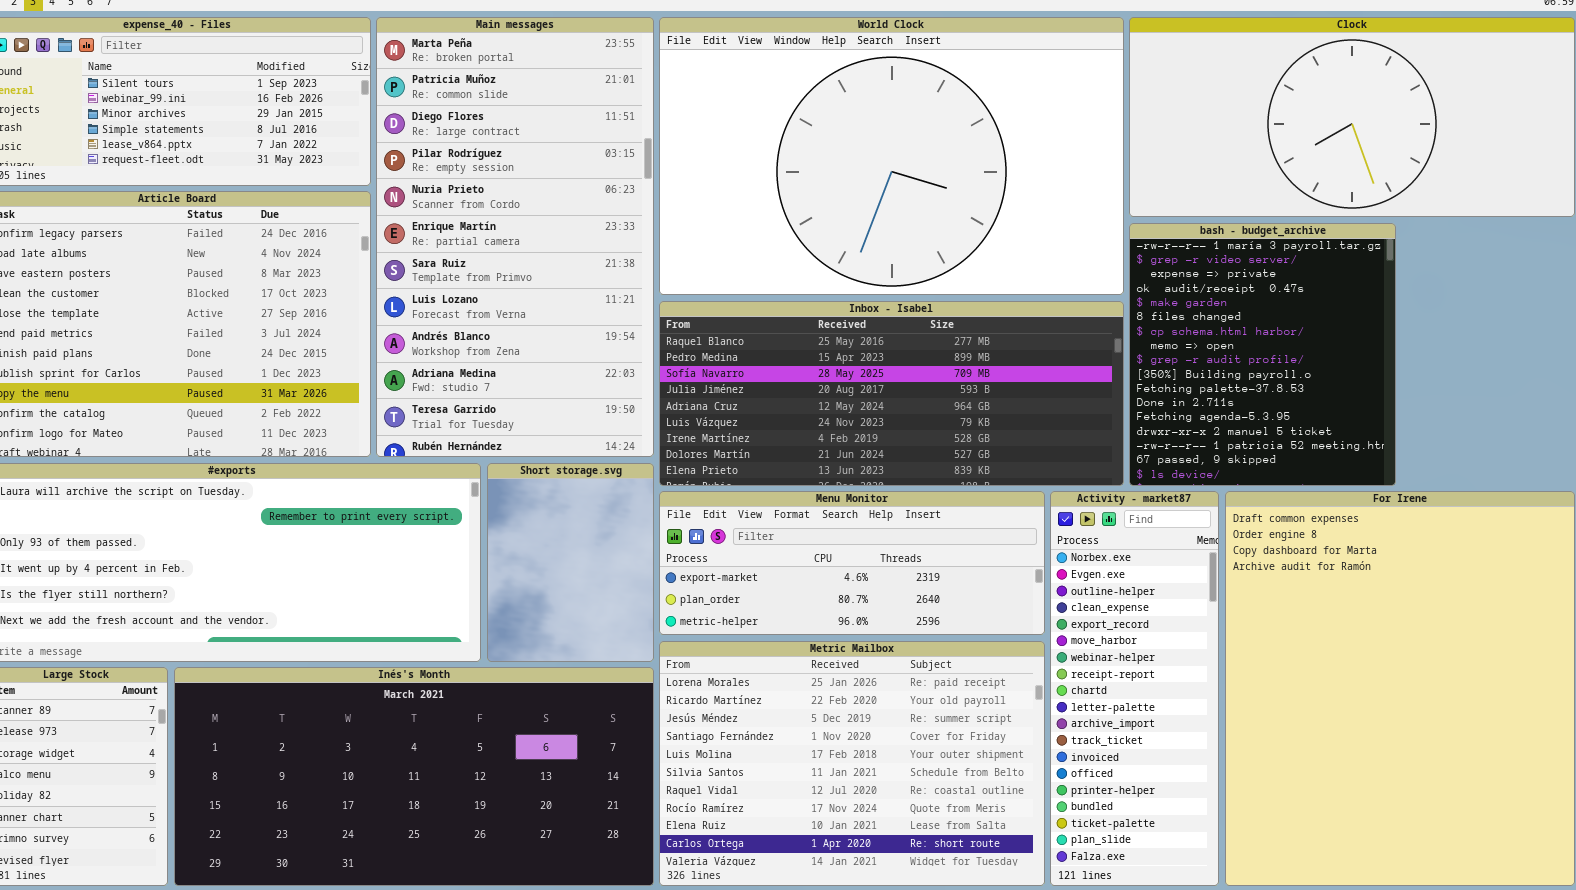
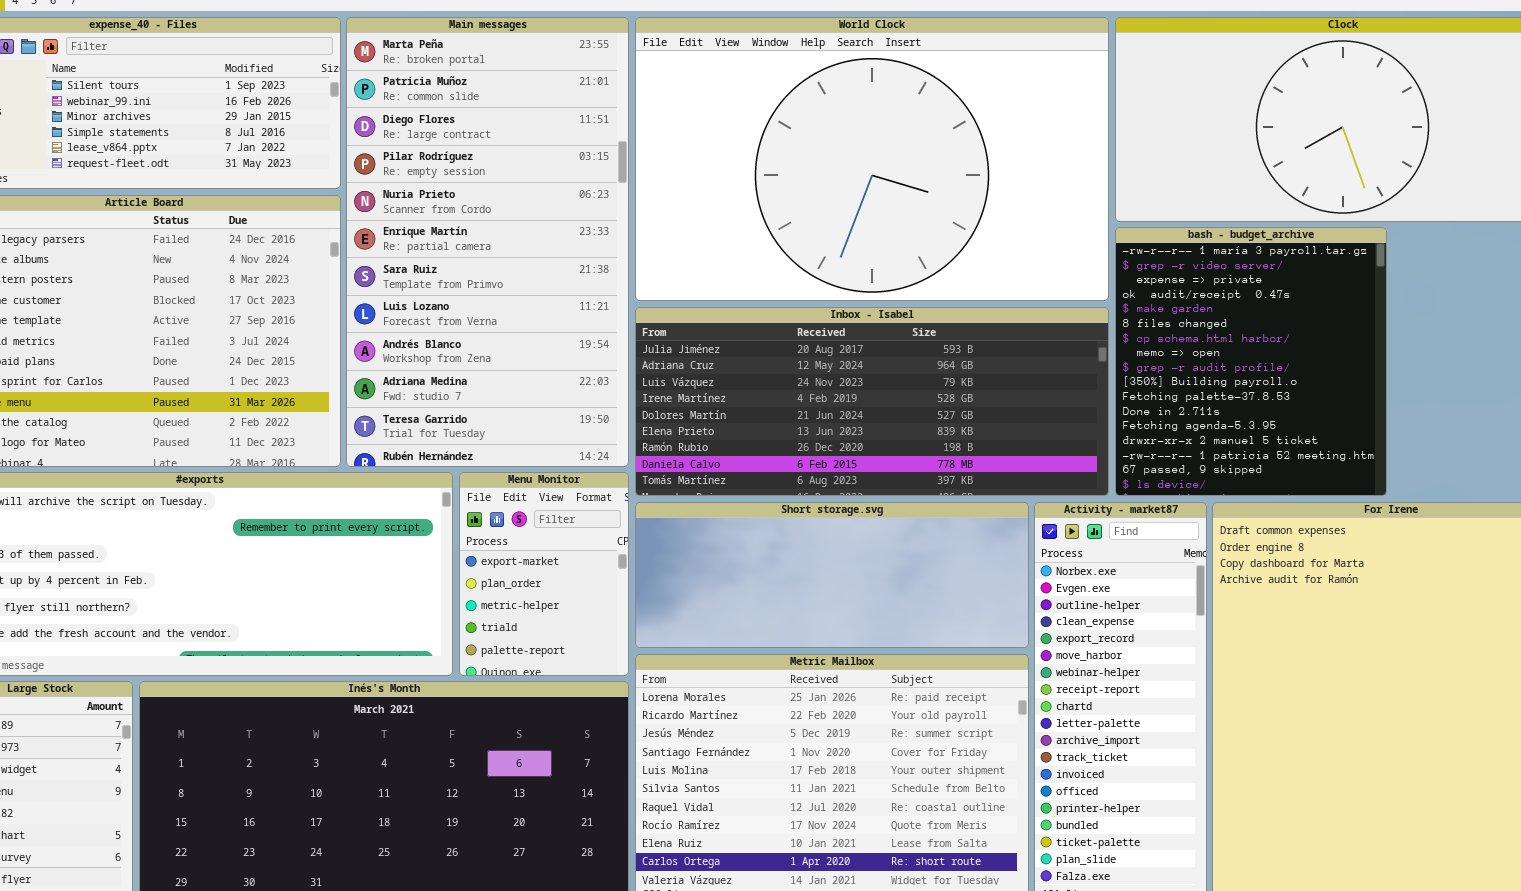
Inbox - Isabel: [659,301,1124,486] -> [635,307,1109,496], scrolled down 3 rows
Short storage.svg: [487,463,654,662] -> [635,502,1029,648], moved, resized
Menu Monitor: [659,491,1045,635] -> [459,472,629,676], moved, resized

